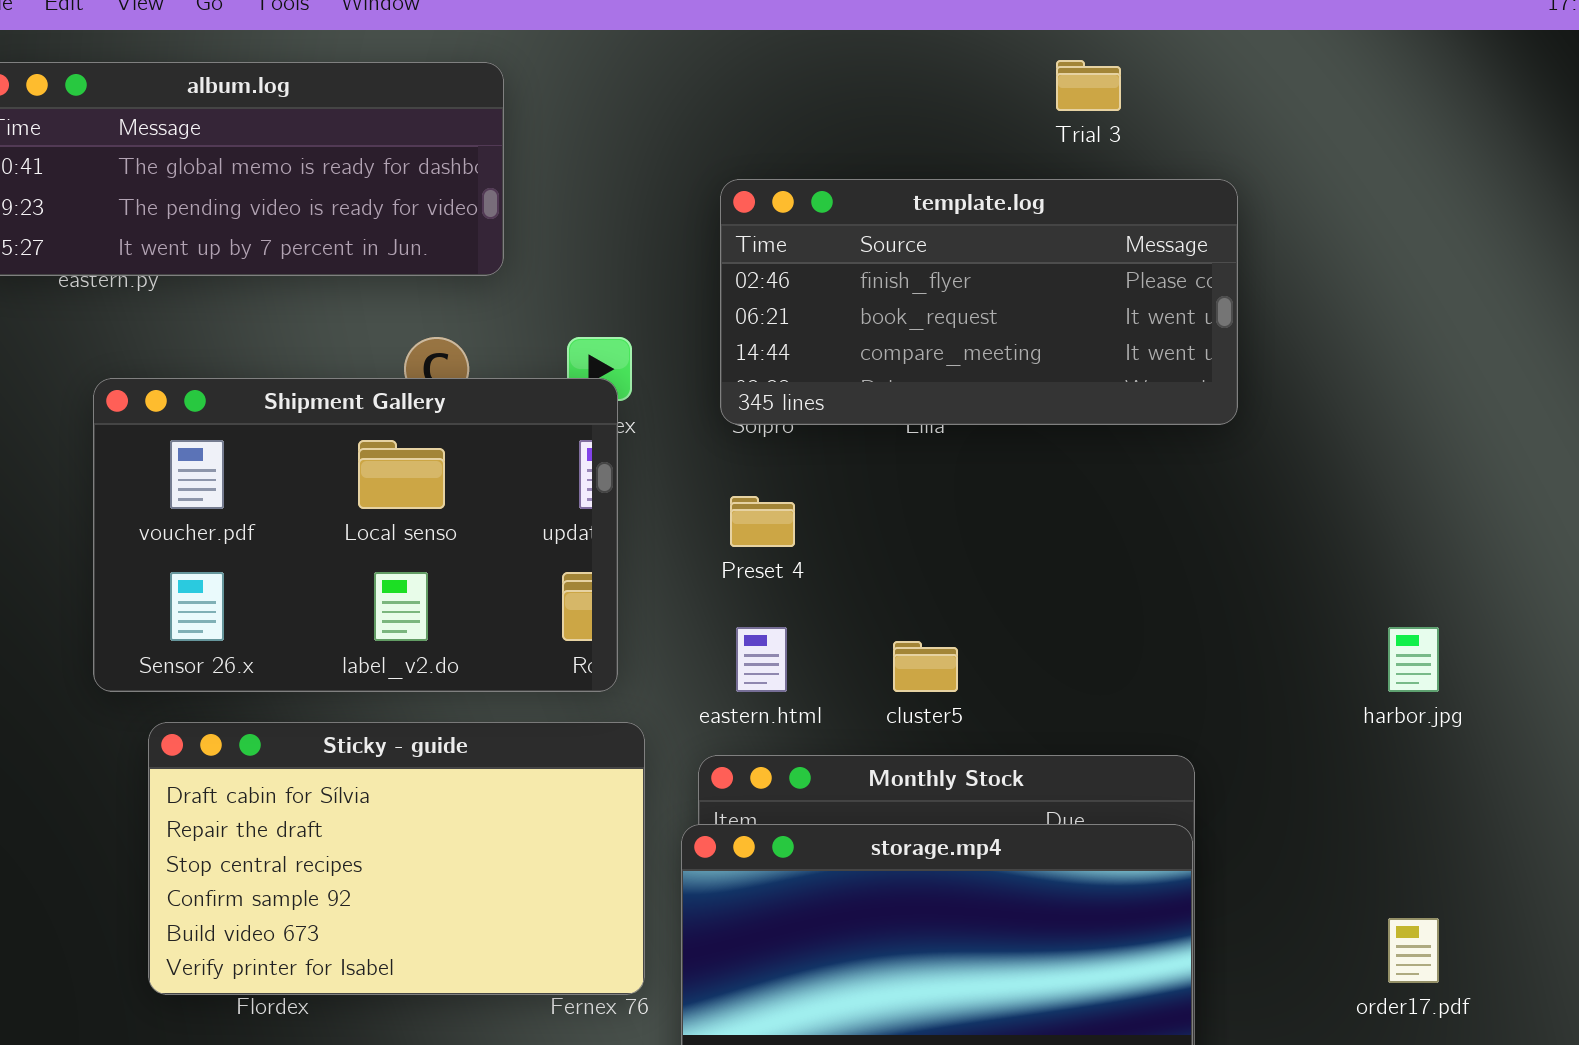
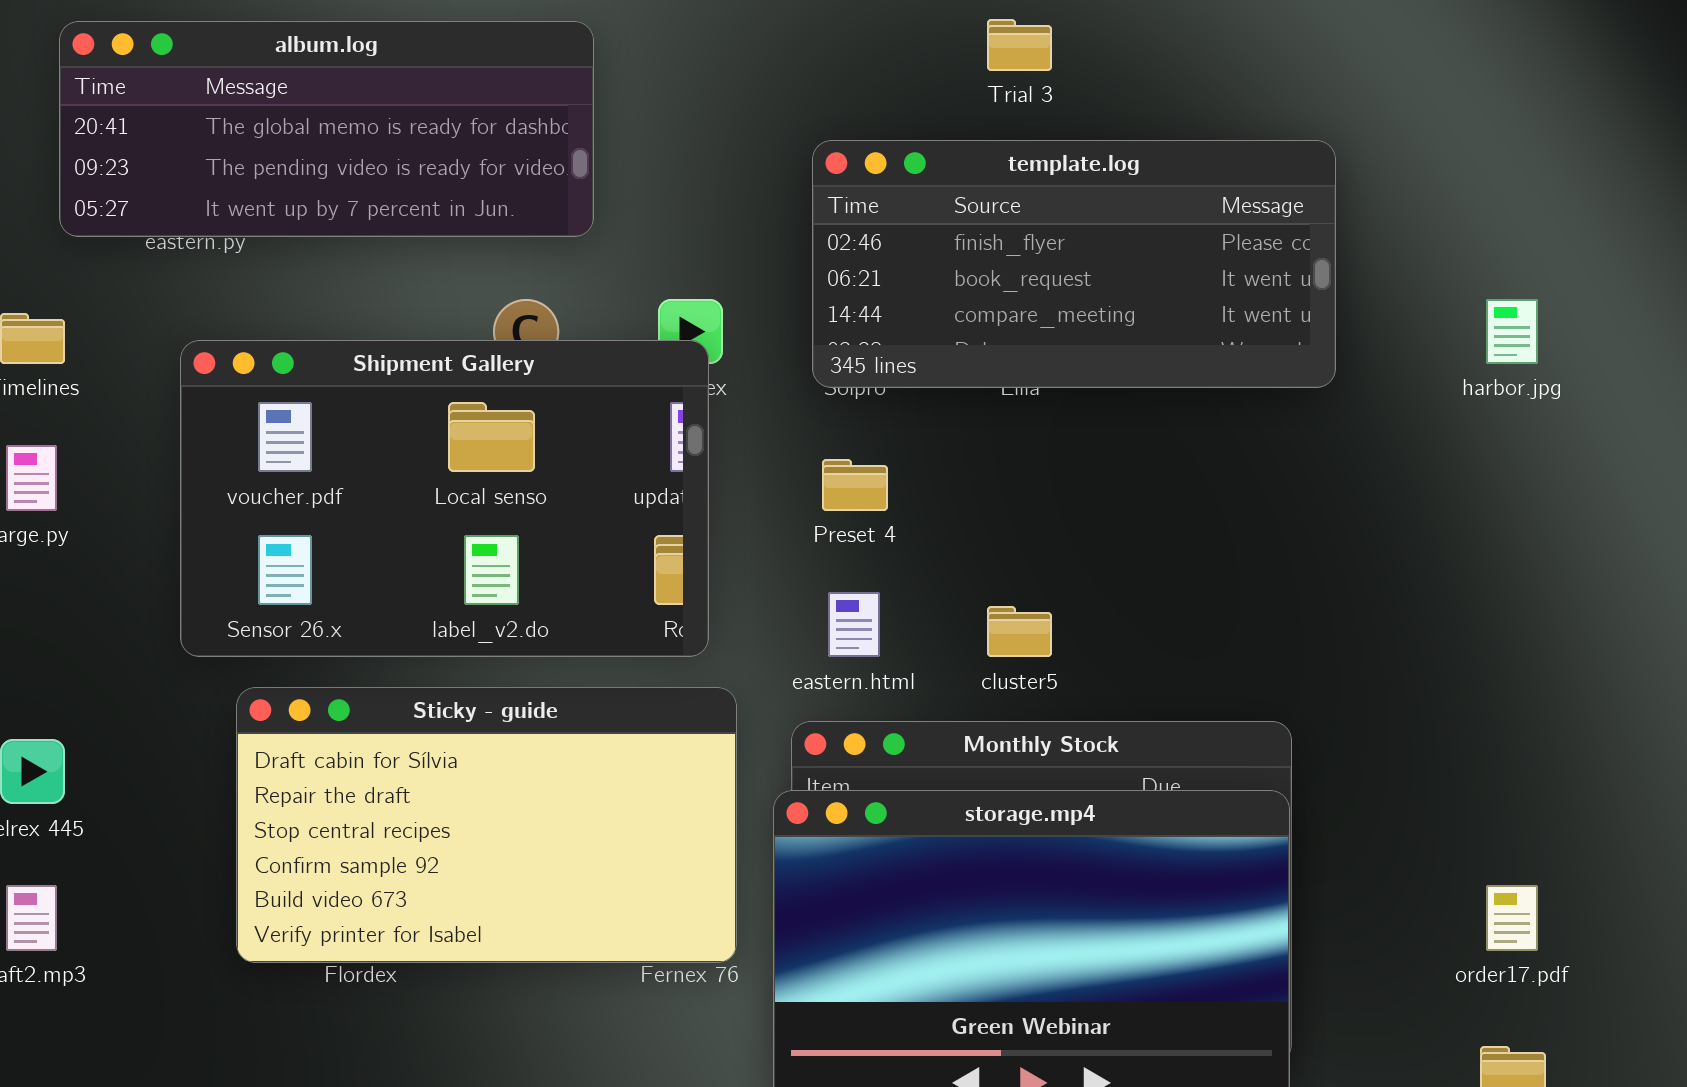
Trial 3: [1056,60,1121,111] -> [987,19,1052,71], moved
harbor.jpg: [1388,627,1439,692] -> [1486,299,1538,364], moved

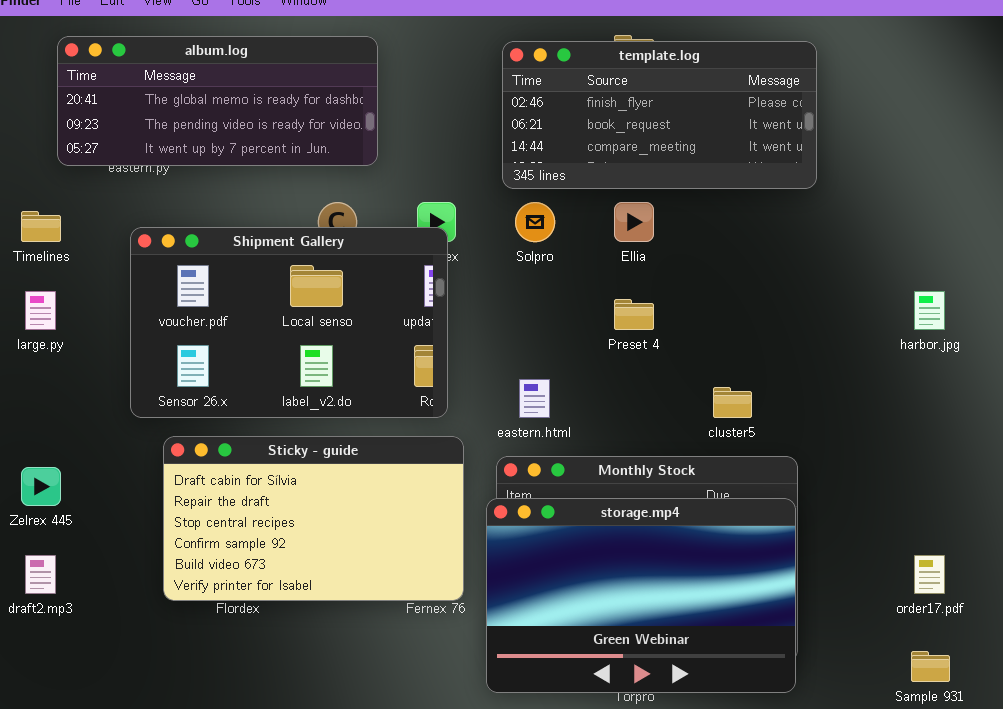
template.log: [812,140,1336,388] -> [502,41,817,189], moved
harbor.jpg: [1486,299,1538,364] -> [914,291,945,330], moved
Preset 4: [822,459,888,511] -> [614,299,654,330], moved
cluster5: [987,606,1052,657] -> [713,387,752,418], moved

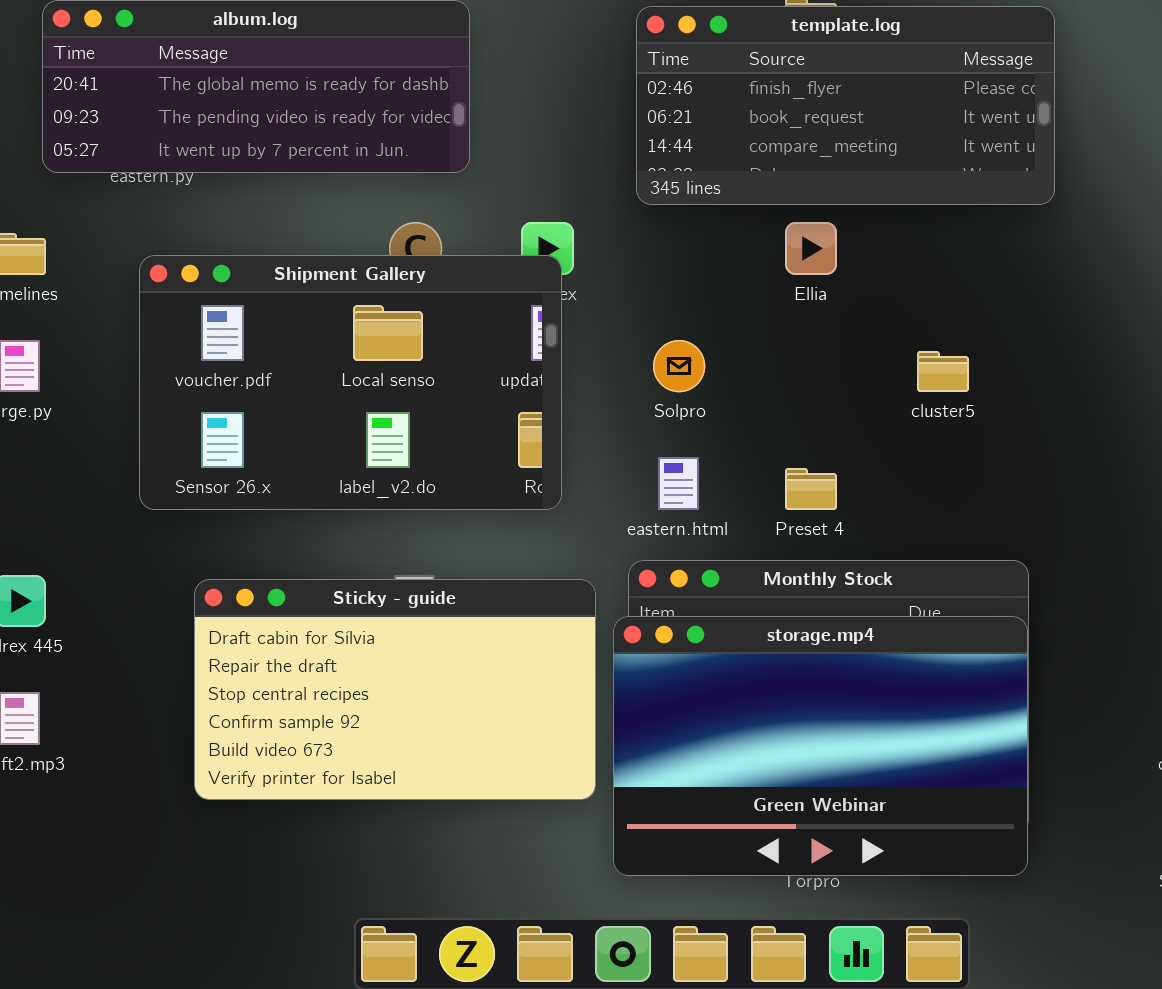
Solpro: [515,202,555,242] -> [653,340,705,392], moved
Preset 4: [614,299,654,330] -> [785,468,837,510], moved
cluster5: [713,387,752,418] -> [917,351,969,392], moved
Sticky - guide: [163,436,464,601] -> [194,579,596,800], moved

